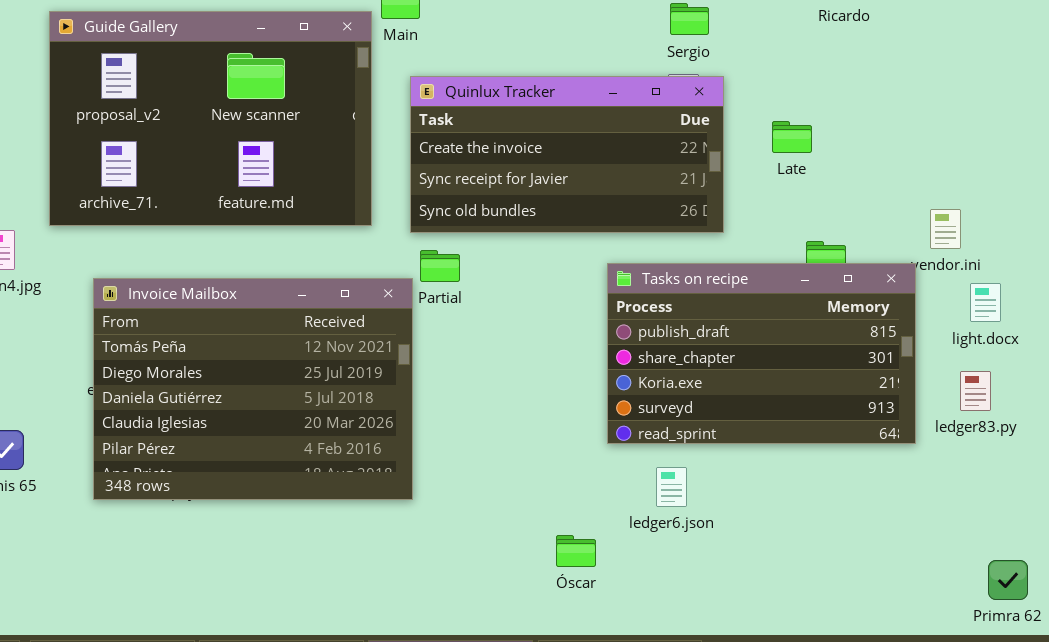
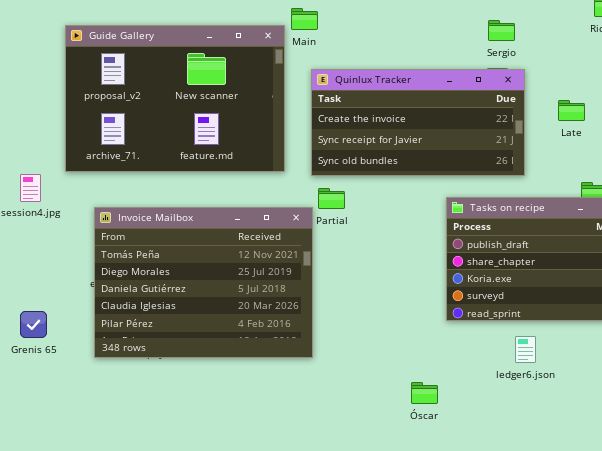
ledger6.json: [656,467,687,507] -> [515,336,536,363], moved

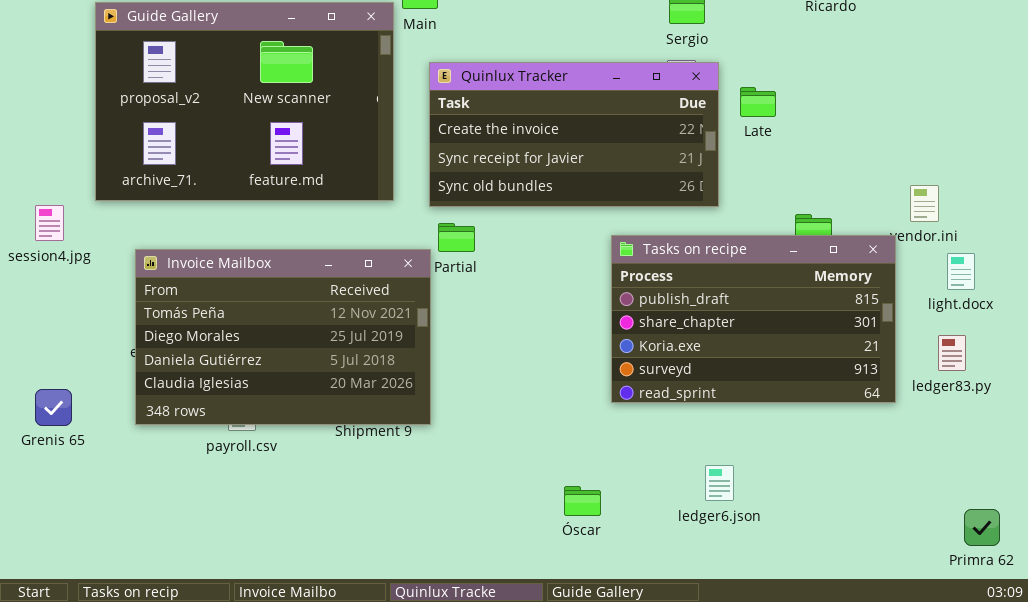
Late: [558,100,585,121] -> [740,87,776,117], moved
Invoice Mailbox: [94,207,313,358] -> [135,249,431,425], resized
ledger6.json: [515,336,536,363] -> [705,465,734,501], moved

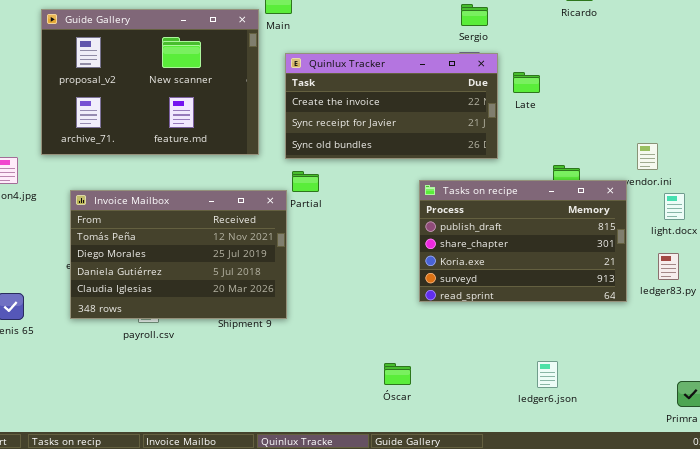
ledger6.json: [705,465,734,501] -> [537,361,558,388], moved

